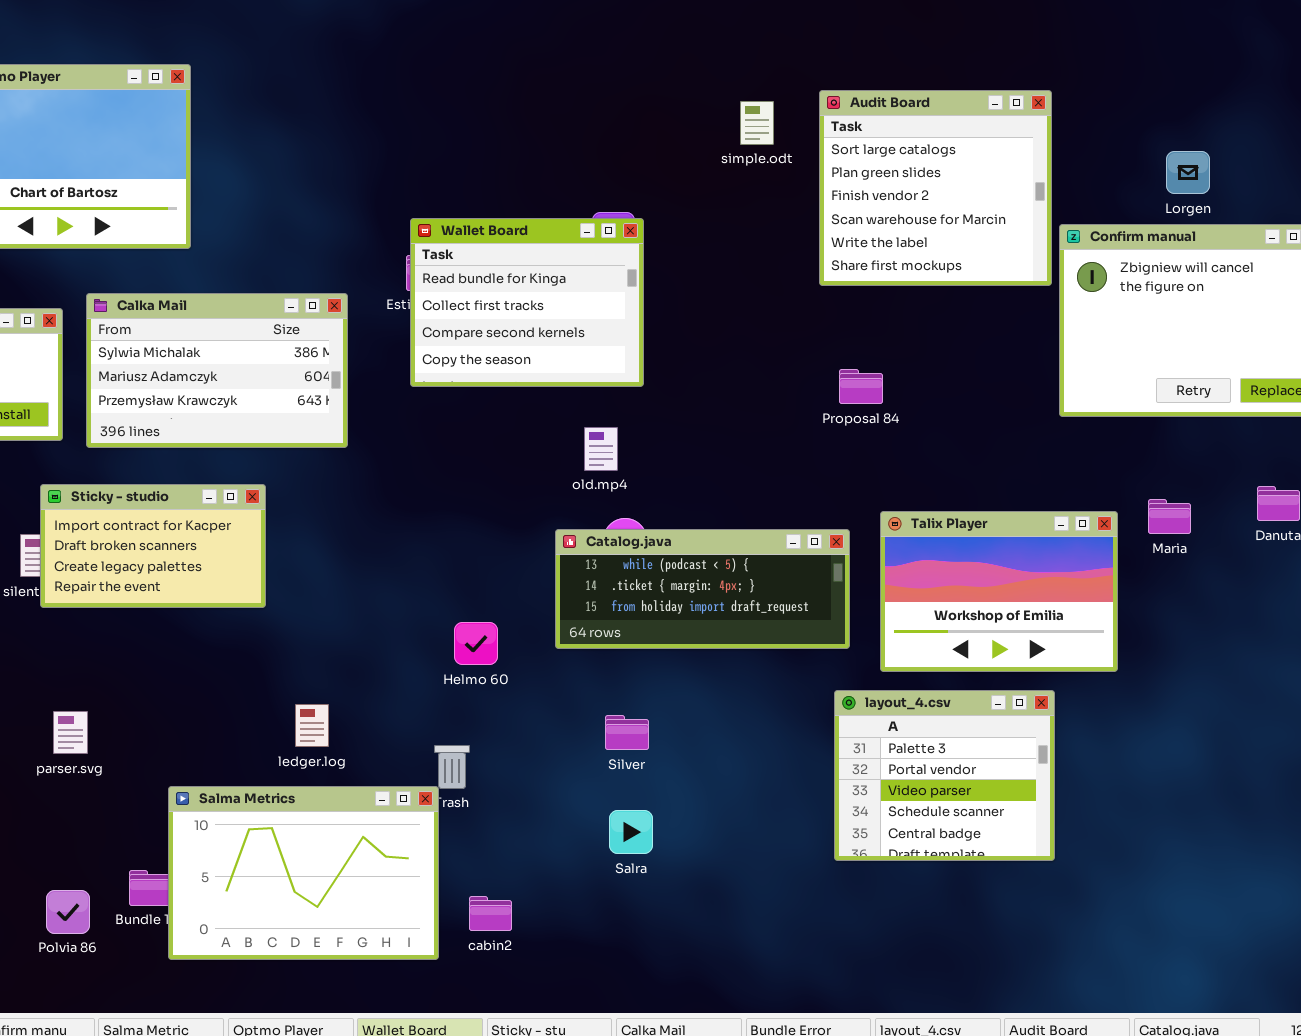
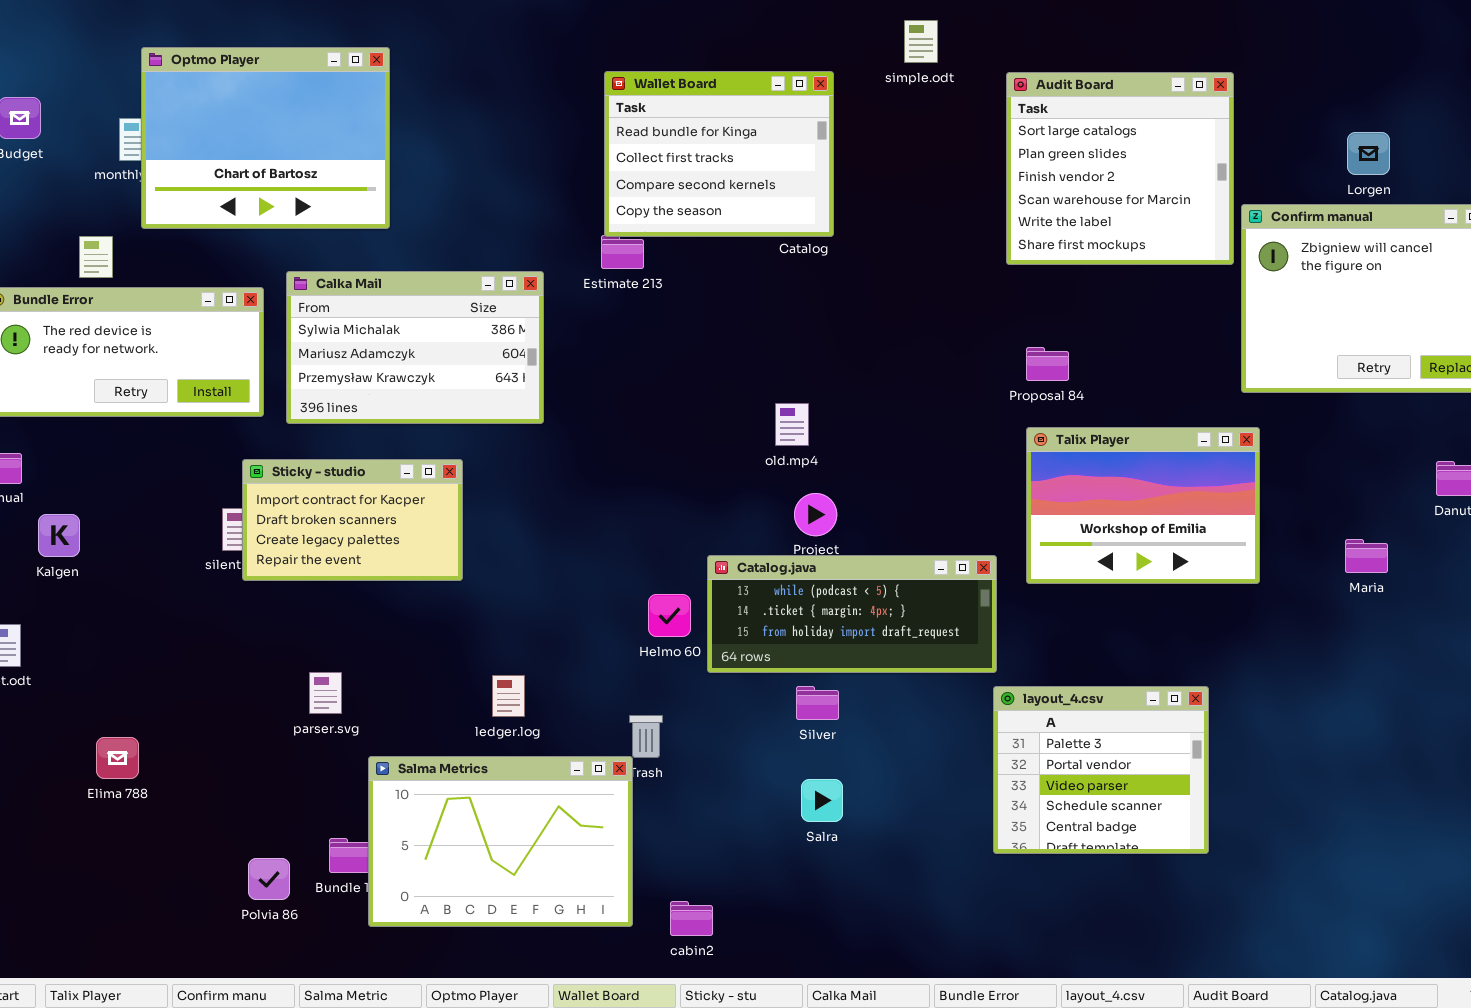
simple.odt: [740,101,774,145] -> [904,20,938,63], moved
Wallet Board: [410,218,644,387] -> [604,71,834,237], moved
Maria: [1148,499,1191,534] -> [1345,539,1388,573], moved
Talix Player: [880,511,1118,672] -> [1026,427,1260,584], moved
Catalog.java: [555,529,850,649] -> [707,555,997,673], moved
layout_4.csv: [834,690,1055,861] -> [993,686,1209,854], moved
parser.svg: [53,711,88,754] -> [309,672,342,714], moved
cabin2: [469,896,512,931] -> [670,901,713,936], moved

